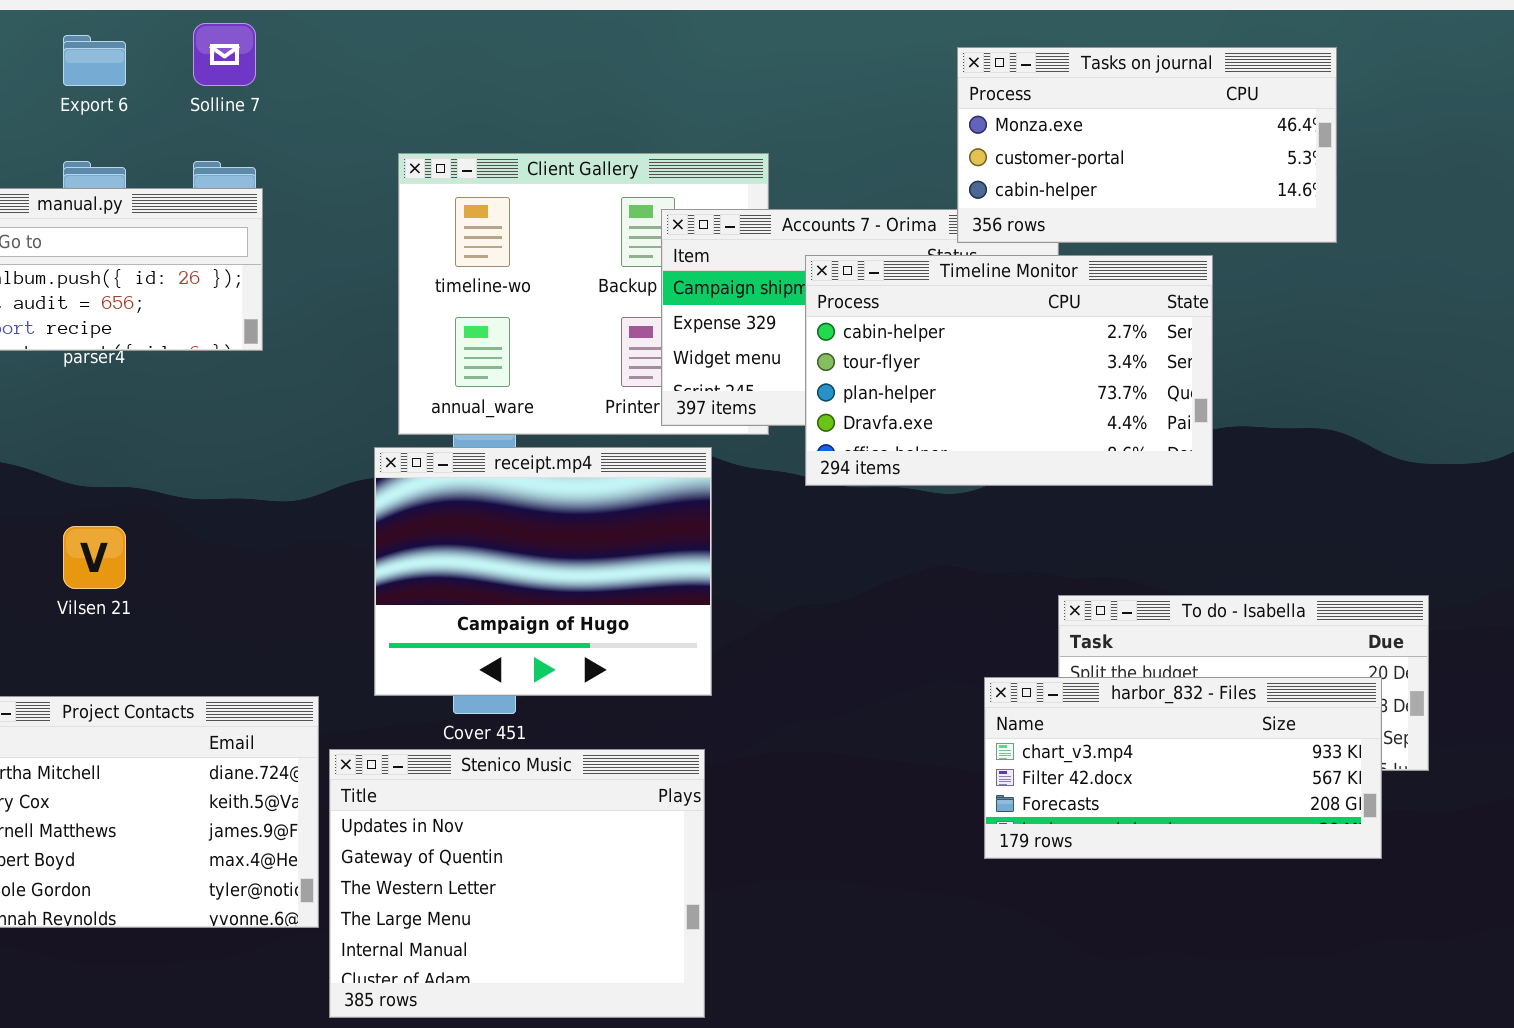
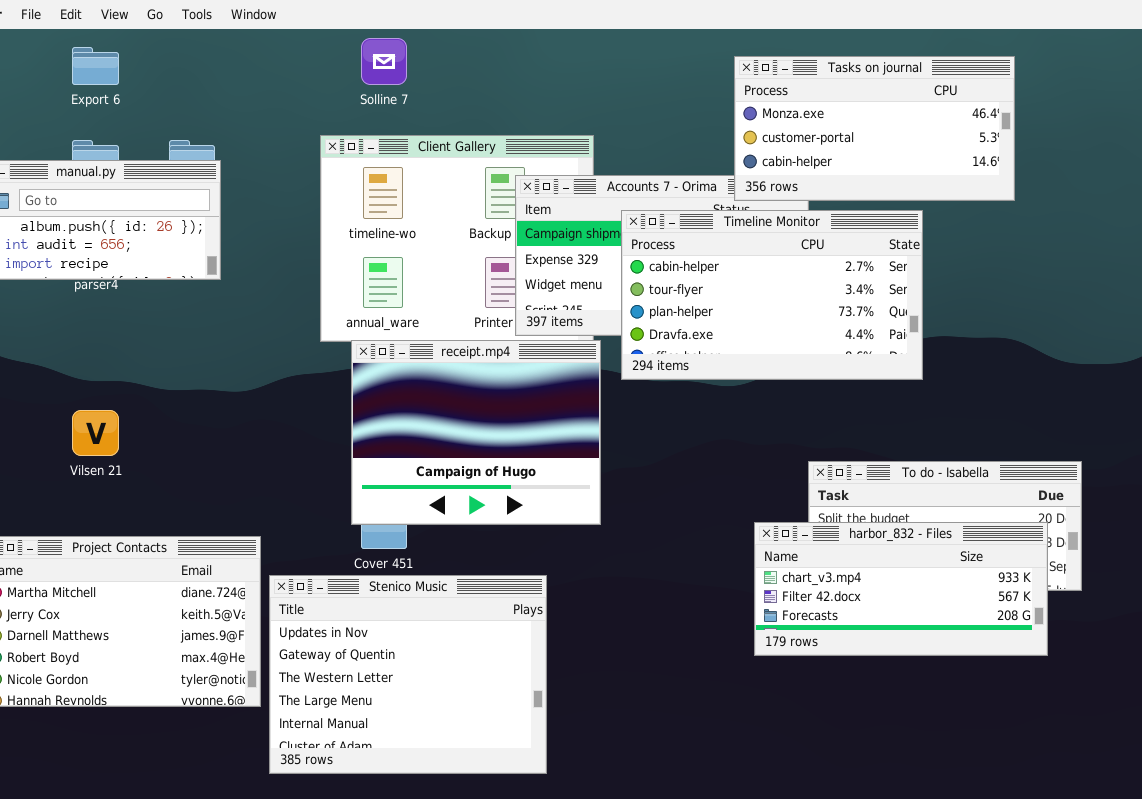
Solline 7: [193,23,256,86] -> [361,38,407,85], moved
receipt.mp4: [374,447,712,696] -> [351,340,601,525], moved

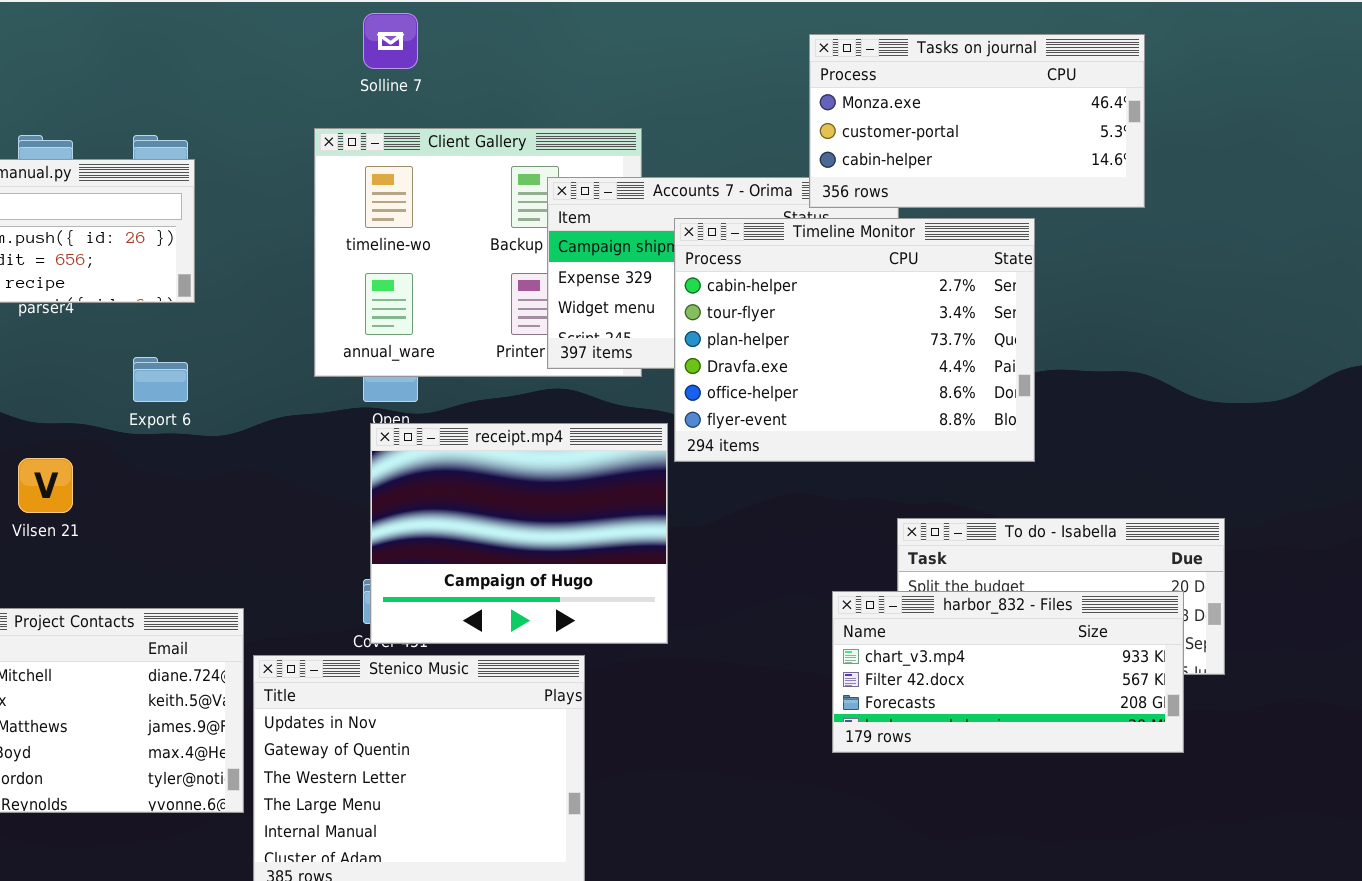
Export 6: [72,47,119,85] -> [133,357,188,402], moved
Timeline Monitor: [621,210,923,380] -> [674,218,1035,462], resized
receipt.mp4: [351,340,601,525] -> [370,423,668,644], moved

